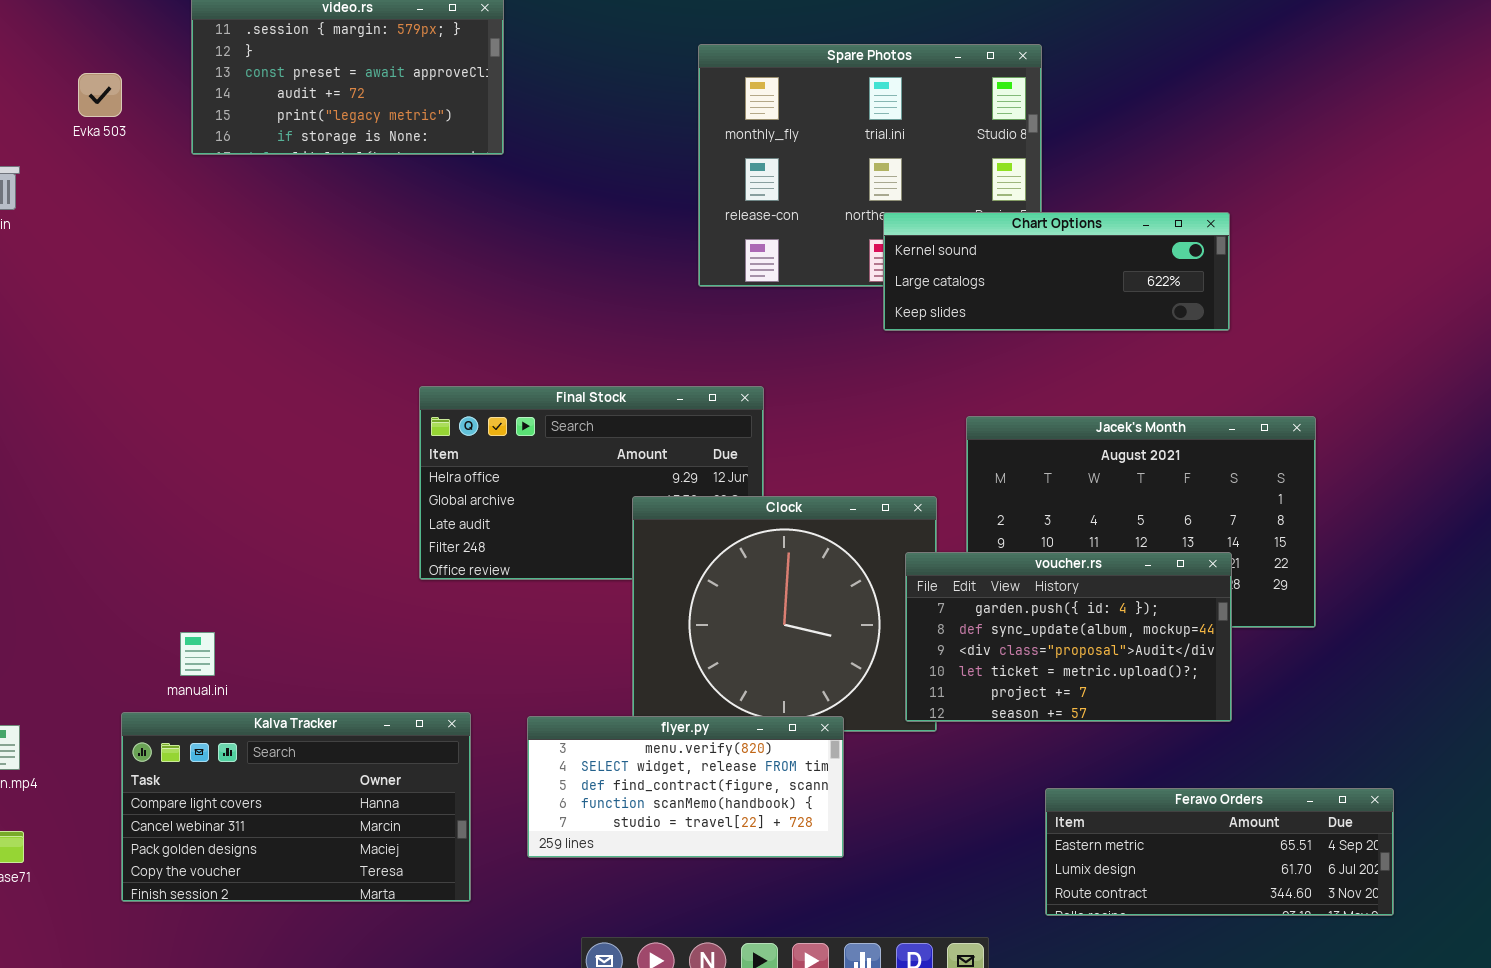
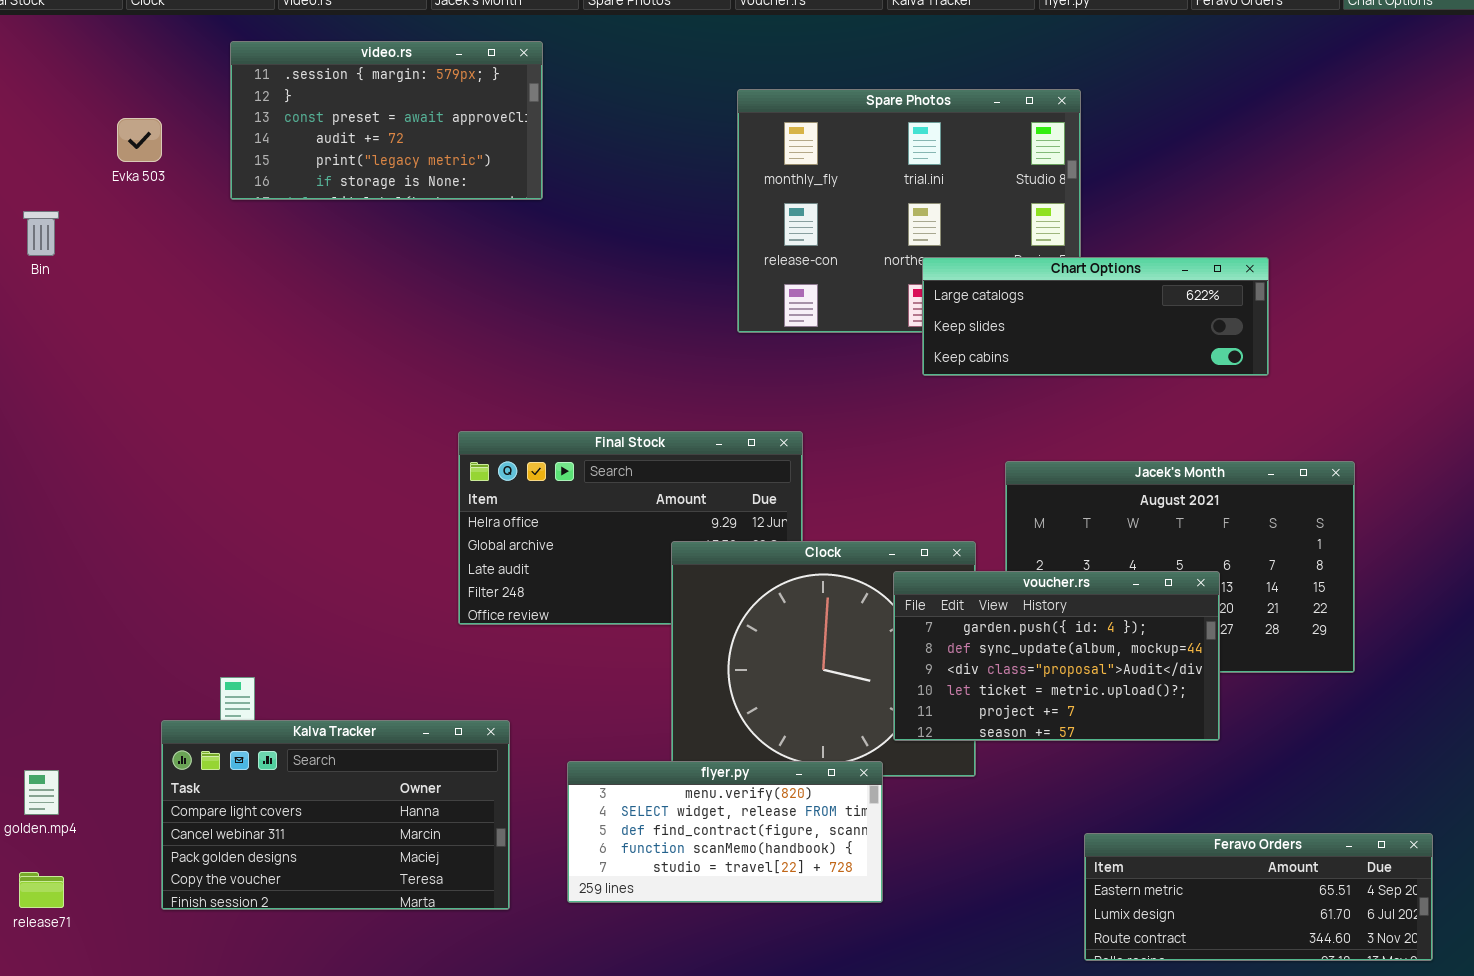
Chart Options: [883,212,1230,331] -> [922,257,1269,376], scrolled down 1 row
voucher.rs: [905,552,1232,722] -> [893,571,1220,741], moved
Kalva Tracker: [121,712,471,902] -> [161,720,510,910], moved

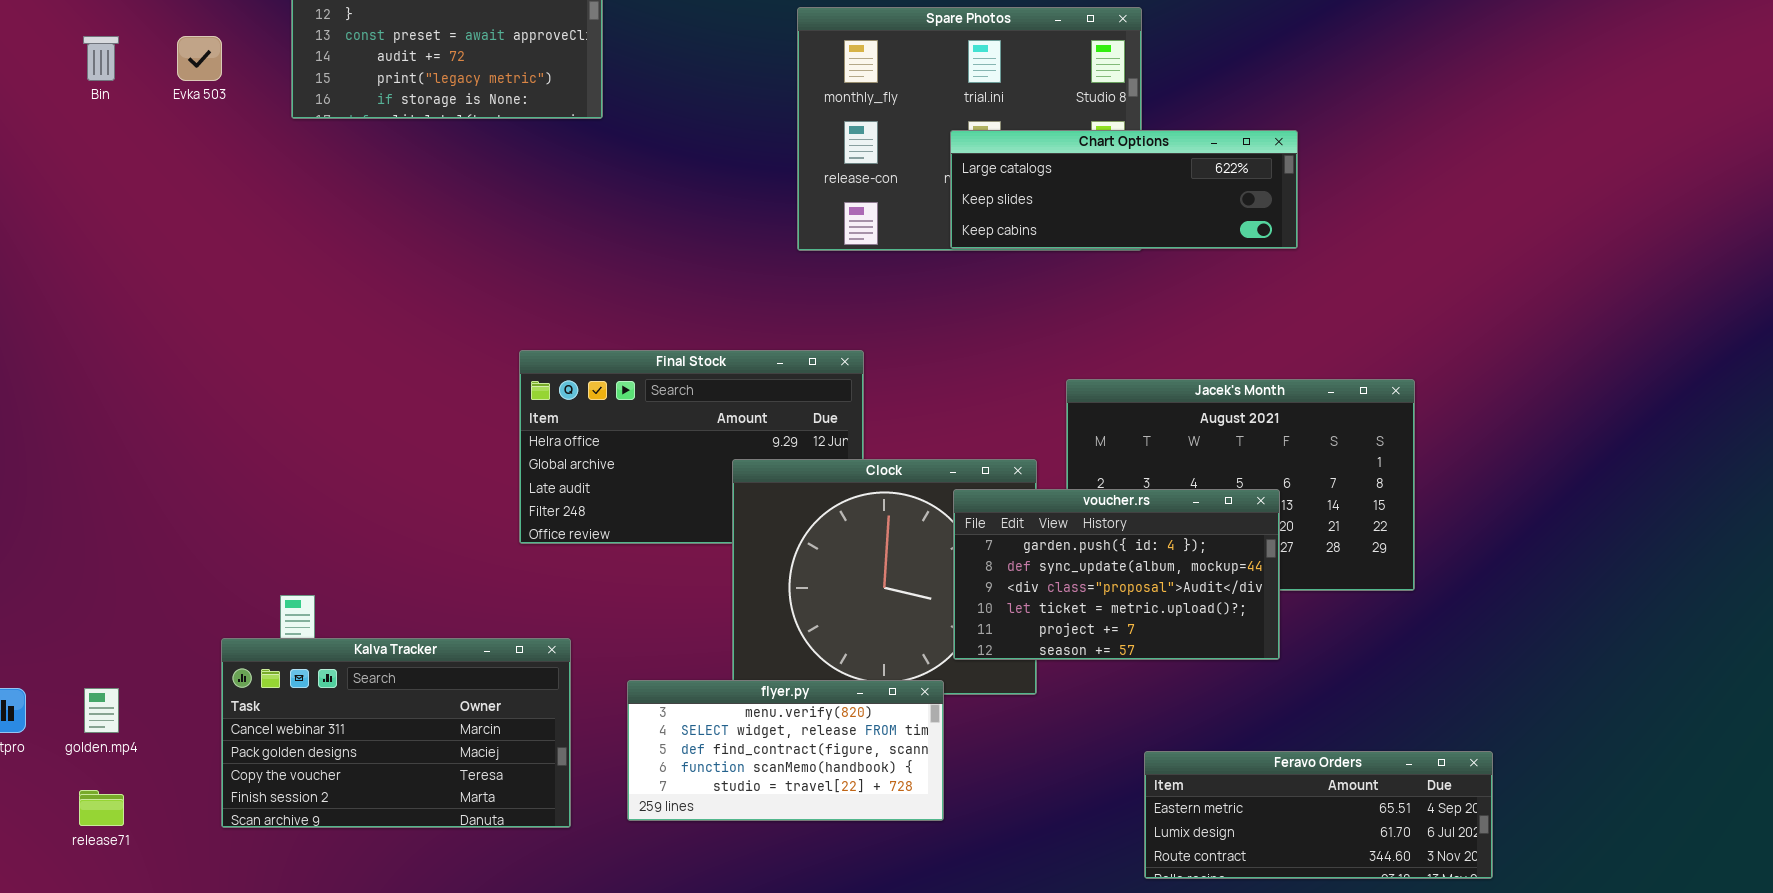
Bin: [23,211,59,256] -> [83,36,119,81], moved
Chart Options: [922,257,1269,376] -> [950,130,1298,249], moved
Kalva Tracker: [161,720,510,910] -> [221,638,571,828], scrolled down 1 row

